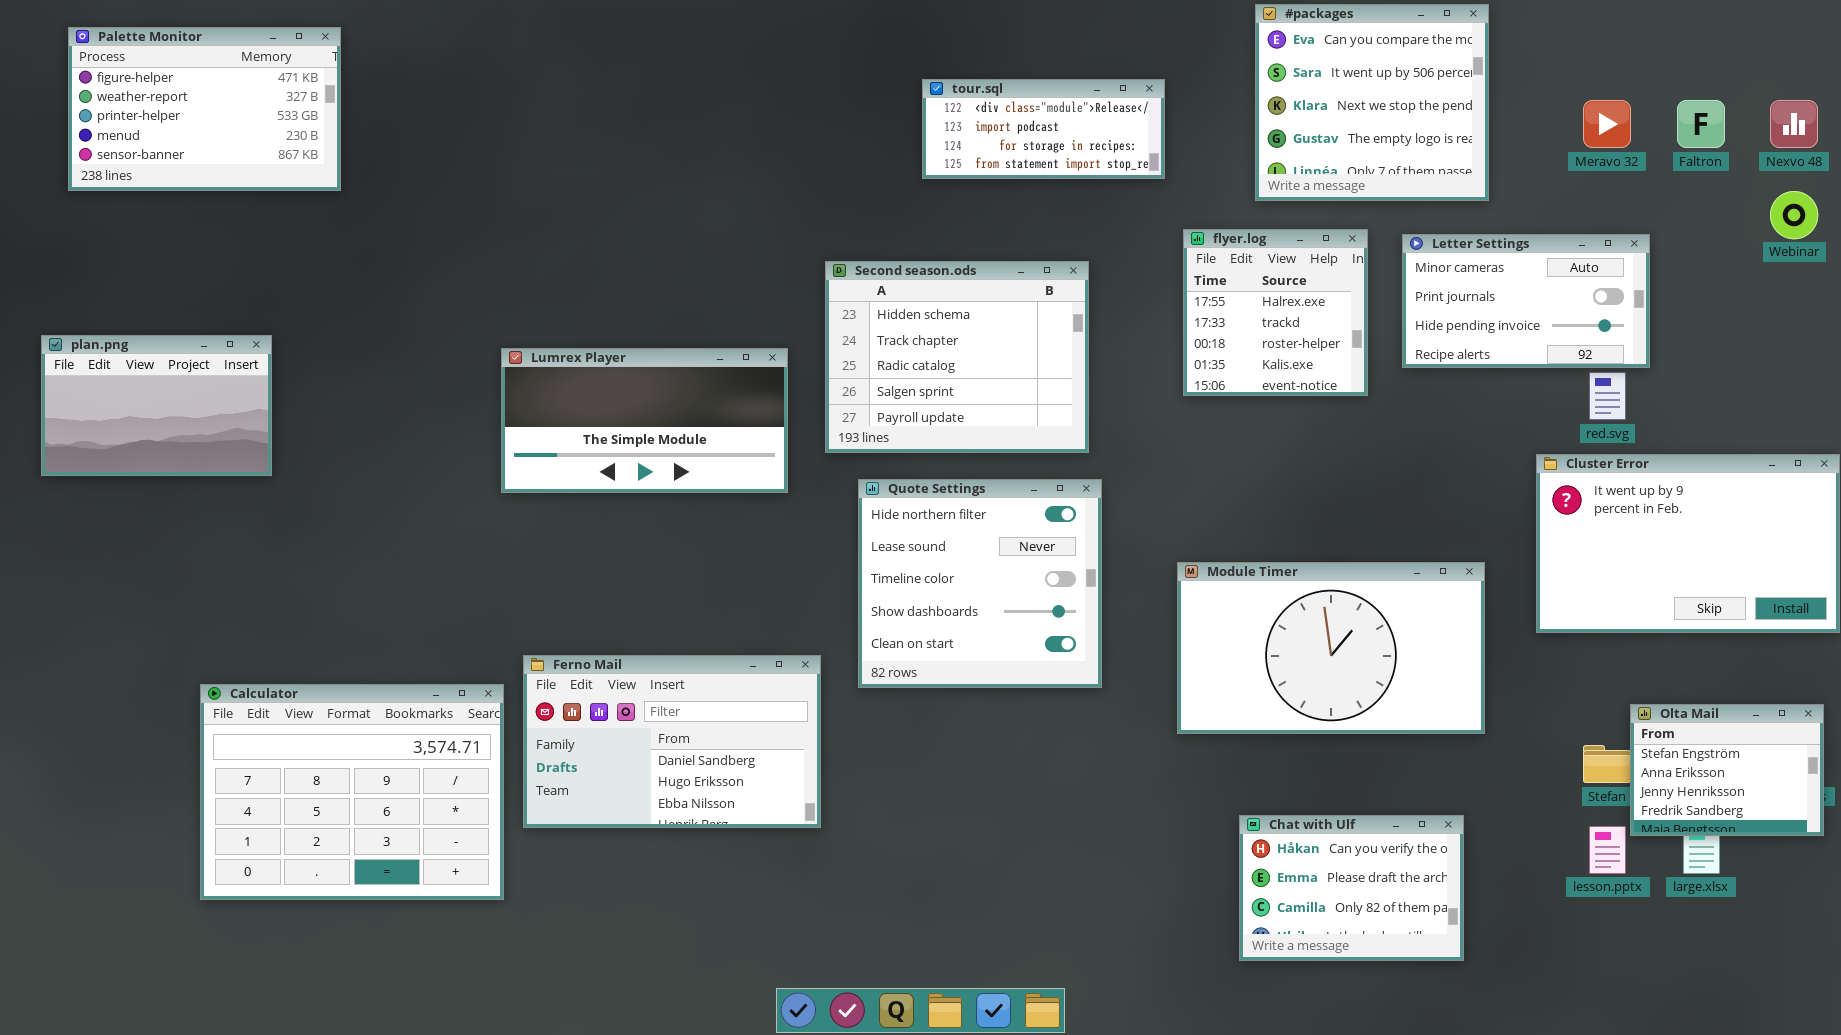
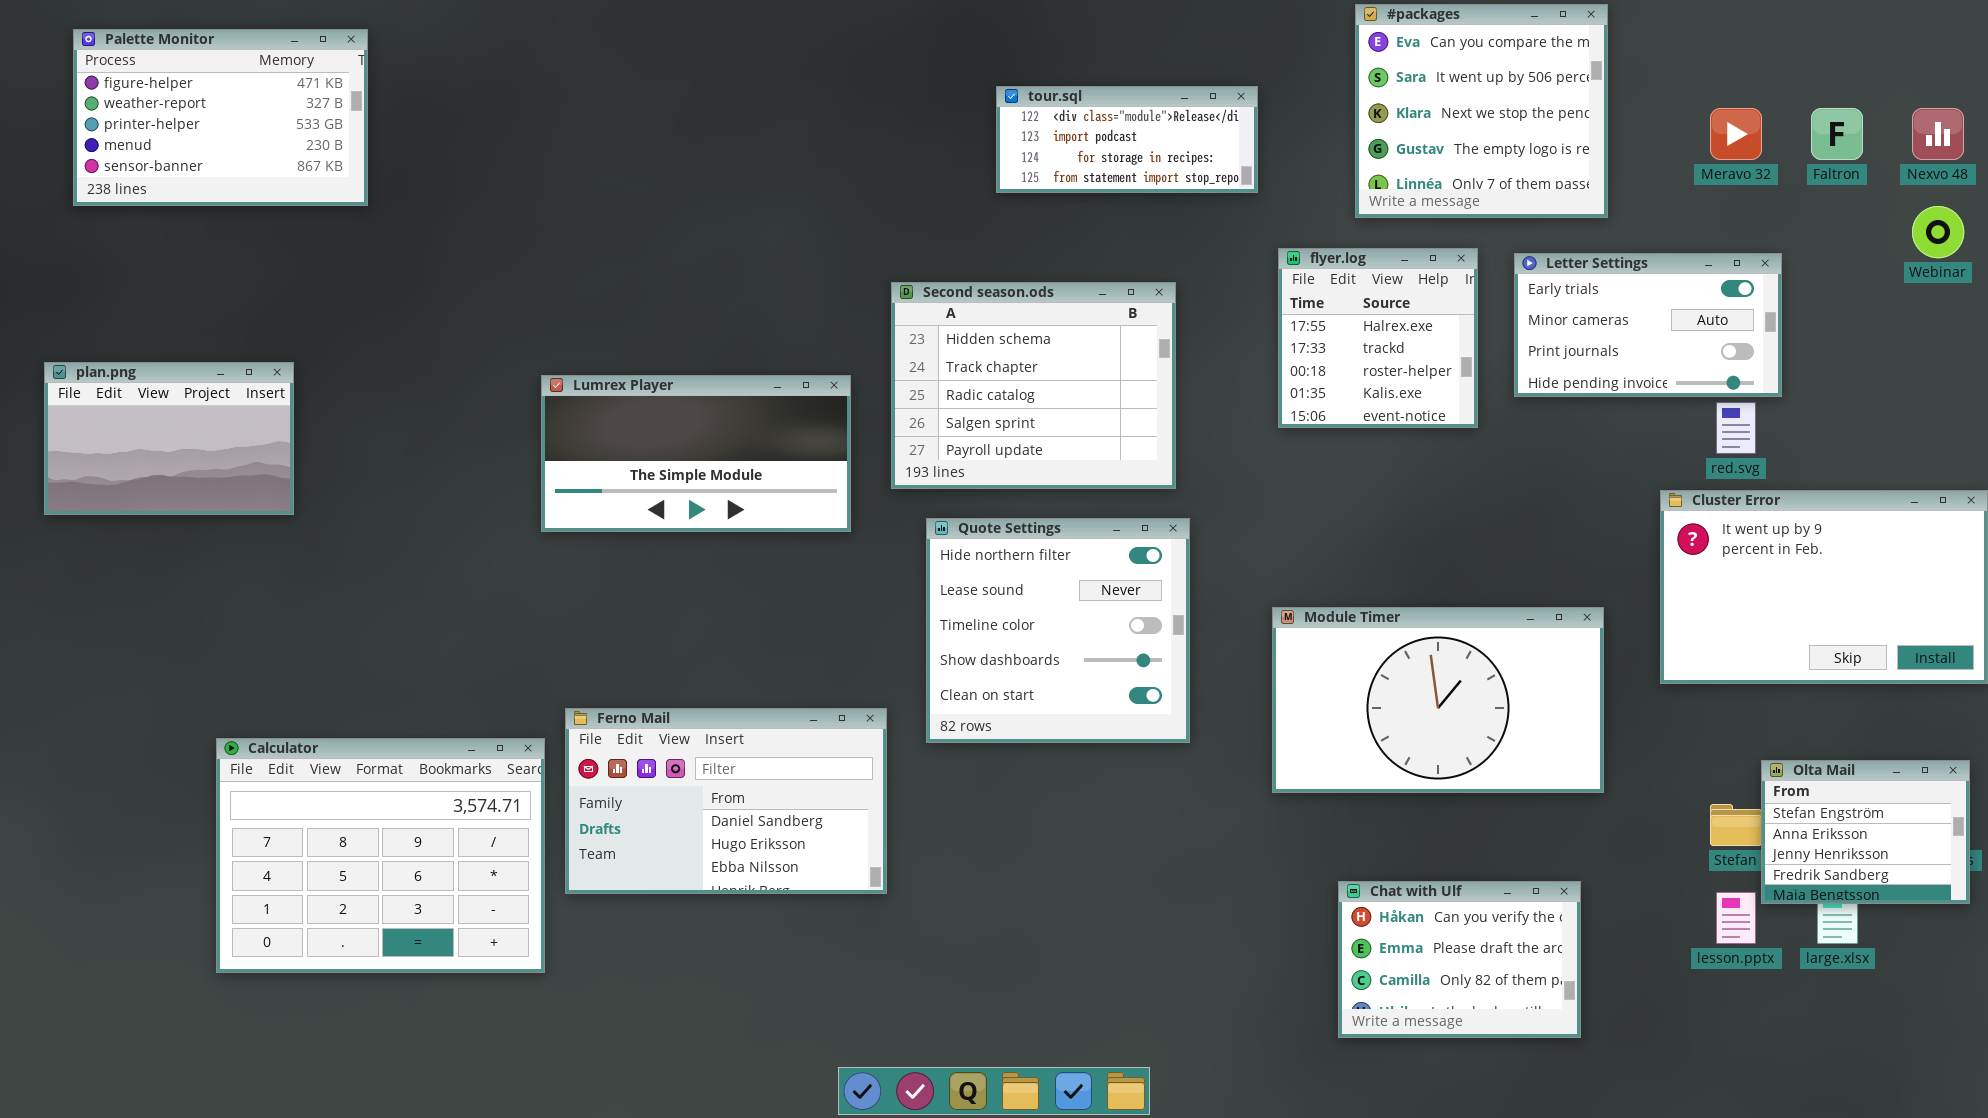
Letter Settings: [1402,234,1650,368] -> [1514,253,1782,397], scrolled up 1 row

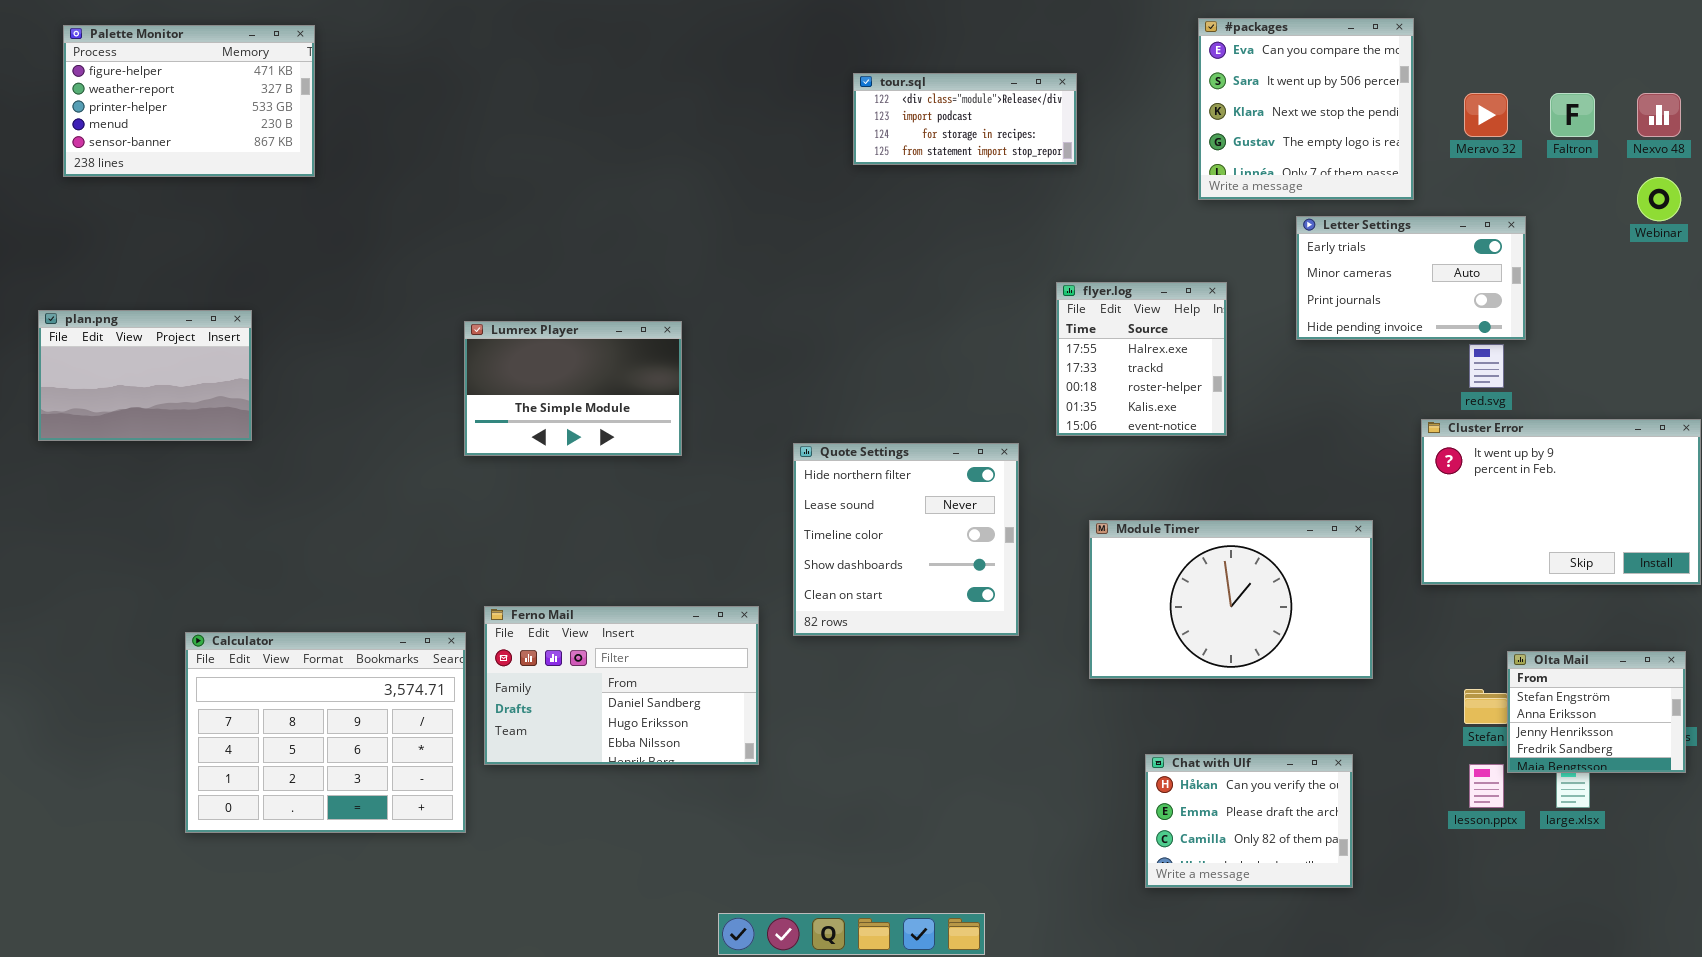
#packages: [1355,4,1608,218] -> [1198,18,1414,200], moved
flyer.log: [1278,248,1478,428] -> [1056,282,1227,436], moved
Second season.ods: [891,282,1176,489] -> none, closed
Lumrex Player: [541,375,851,532] -> [464,321,682,456], resized

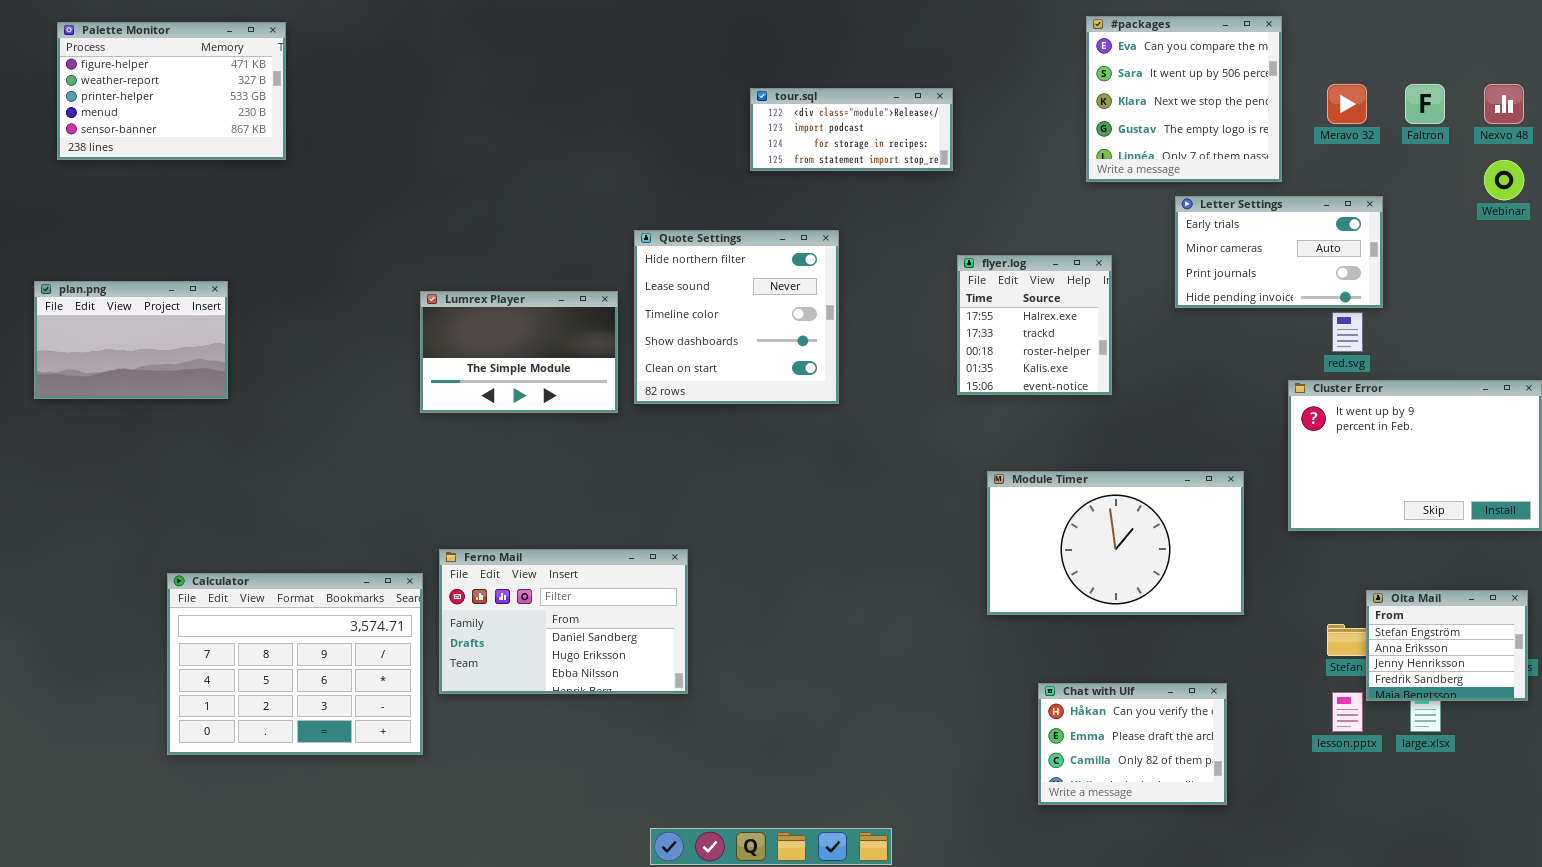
tour.sql: [853,73,1077,165] -> [750,88,953,171], moved
Quote Settings: [793,443,1019,636] -> [634,230,839,404], moved

